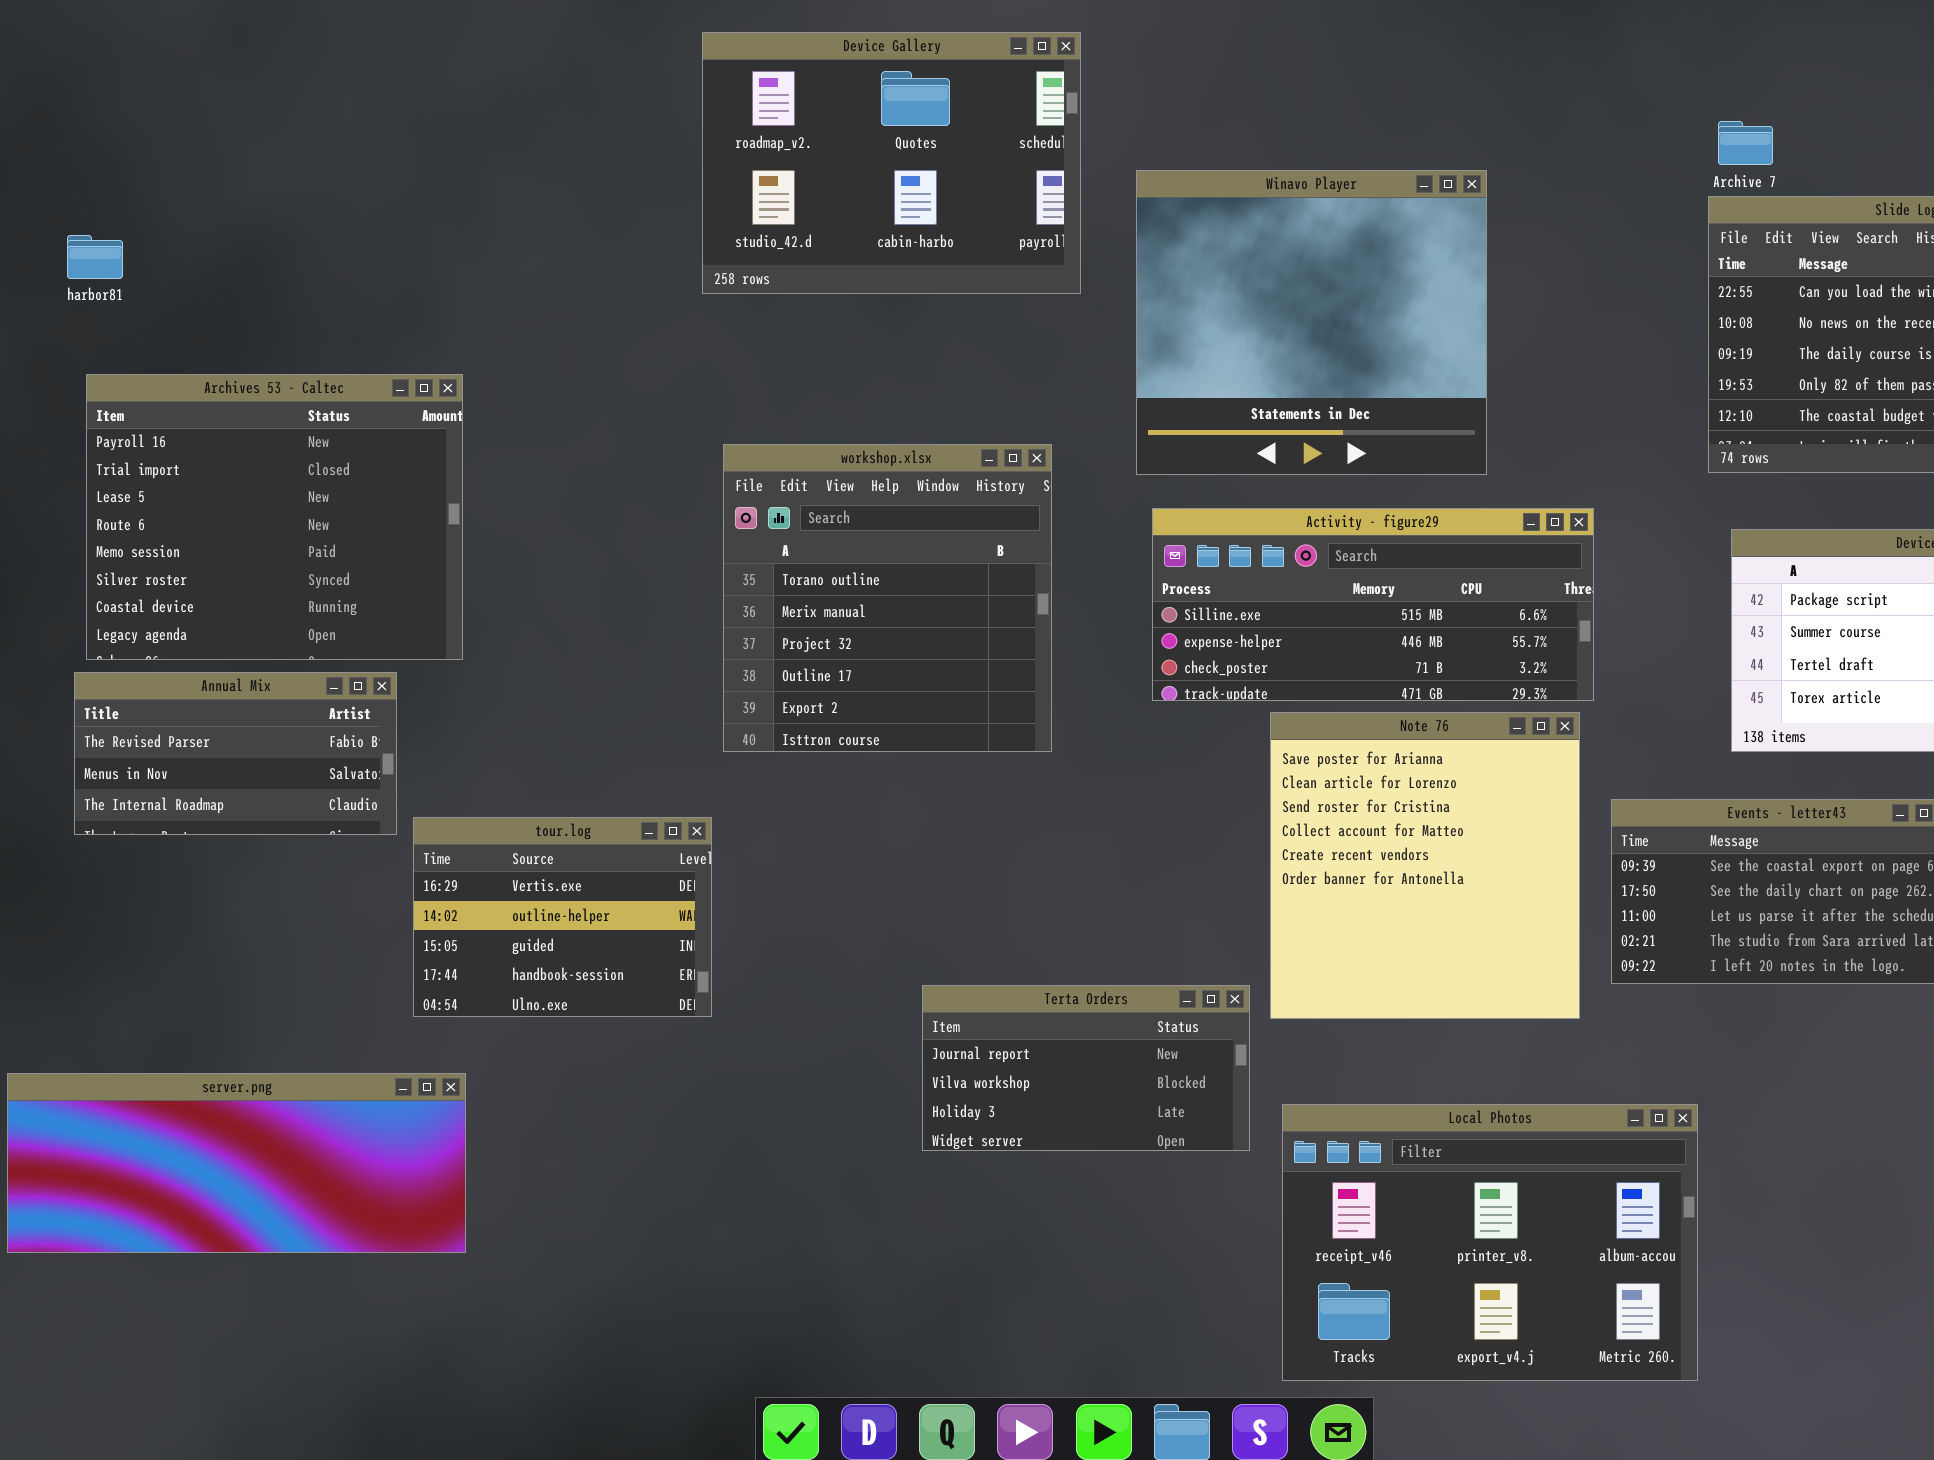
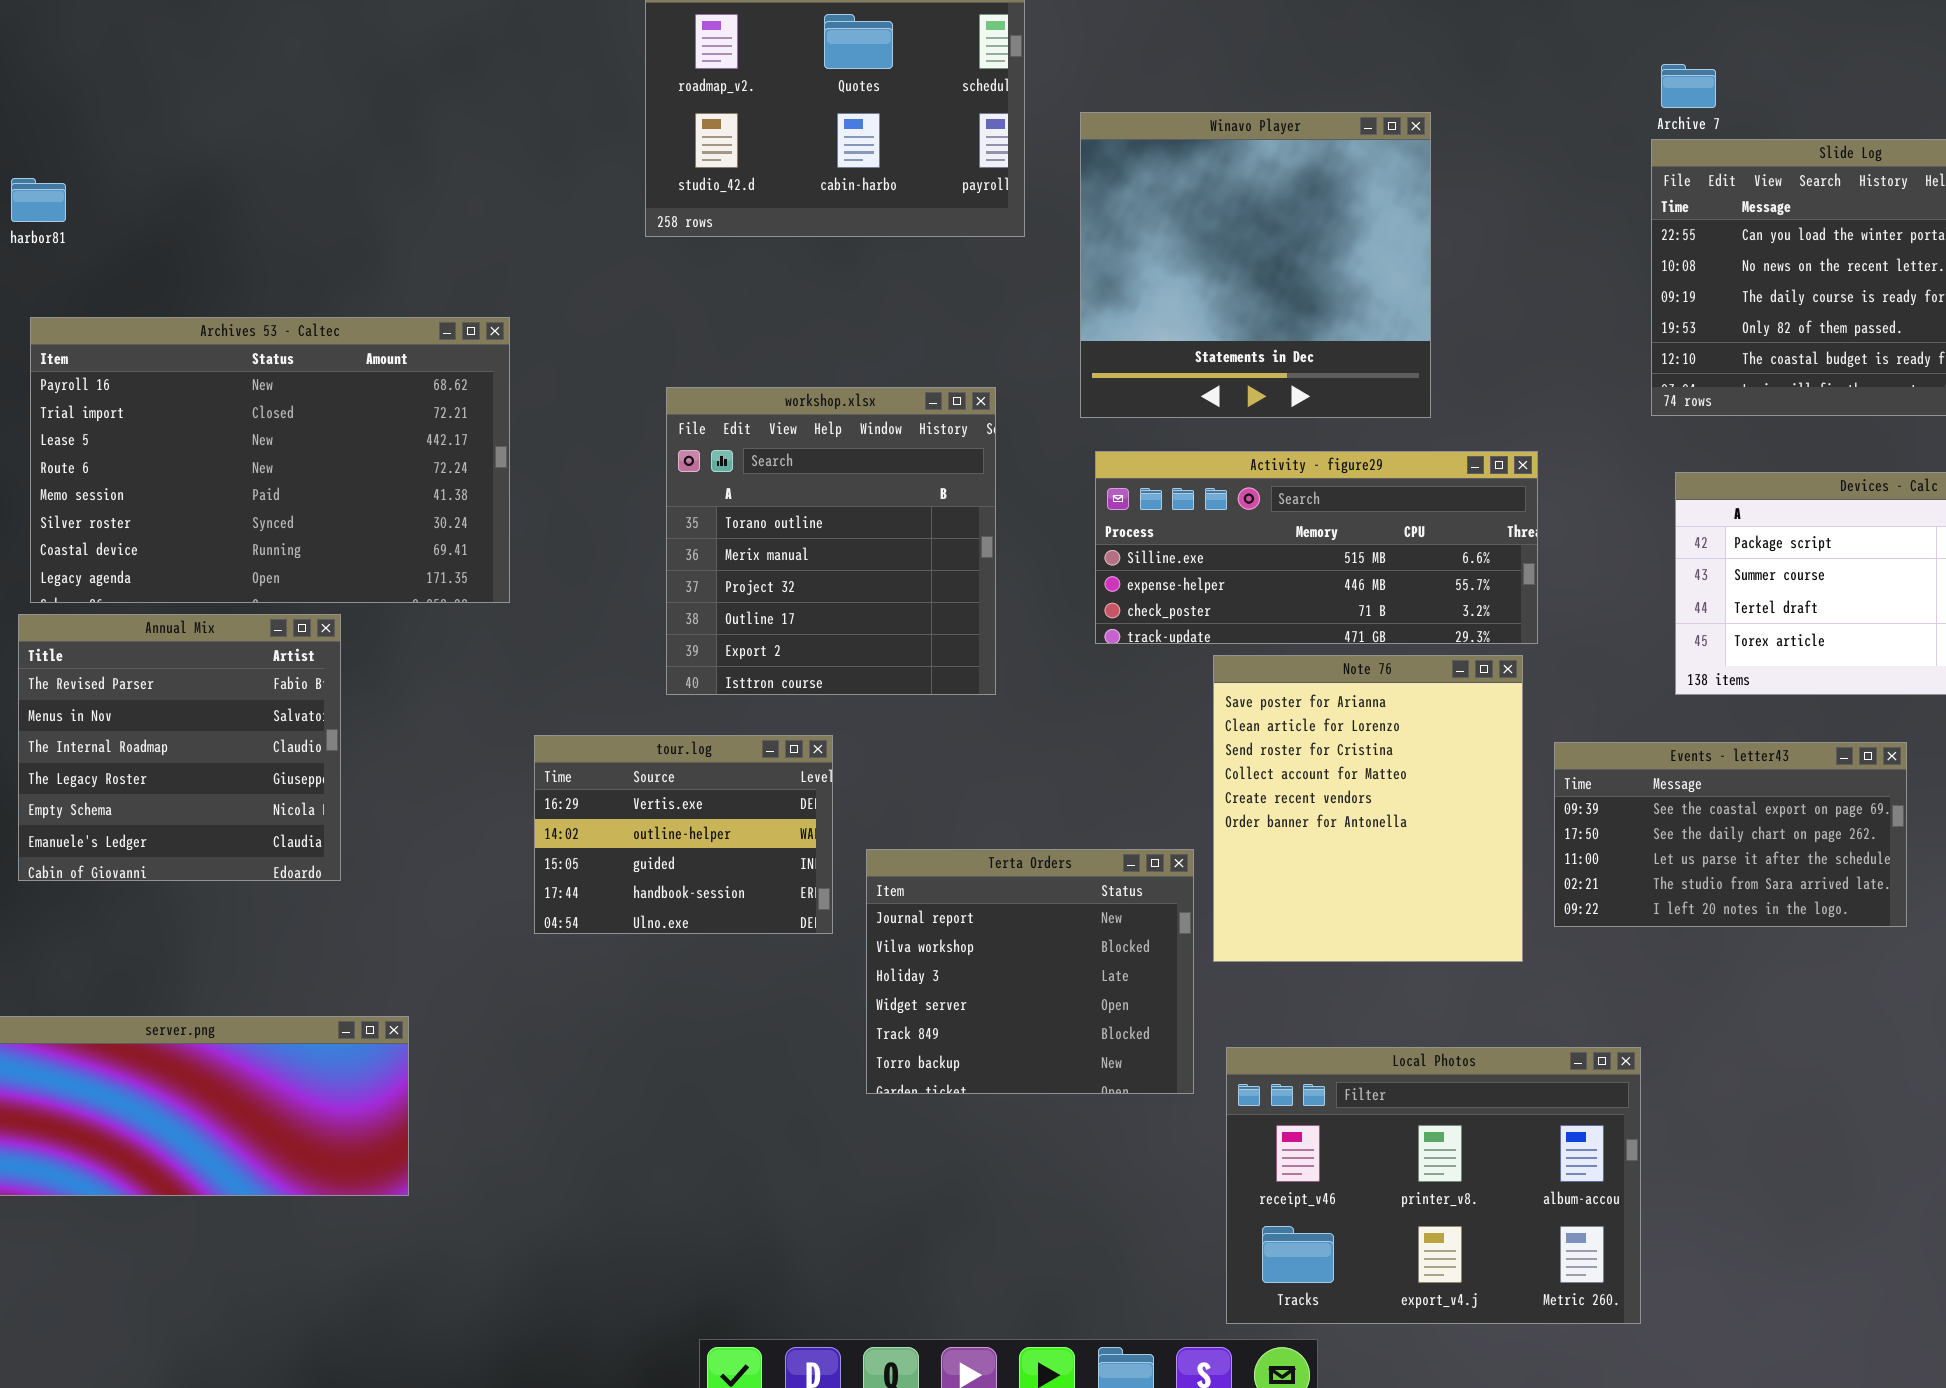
Archives 53 - Caltec: [86,374,463,660] -> [30,317,510,603], resized
Annual Mix: [74,672,397,835] -> [18,614,341,881], resized
tour.log: [413,817,712,1017] -> [534,735,833,934], moved
Terta Orders: [922,985,1250,1151] -> [866,849,1194,1094], resized

